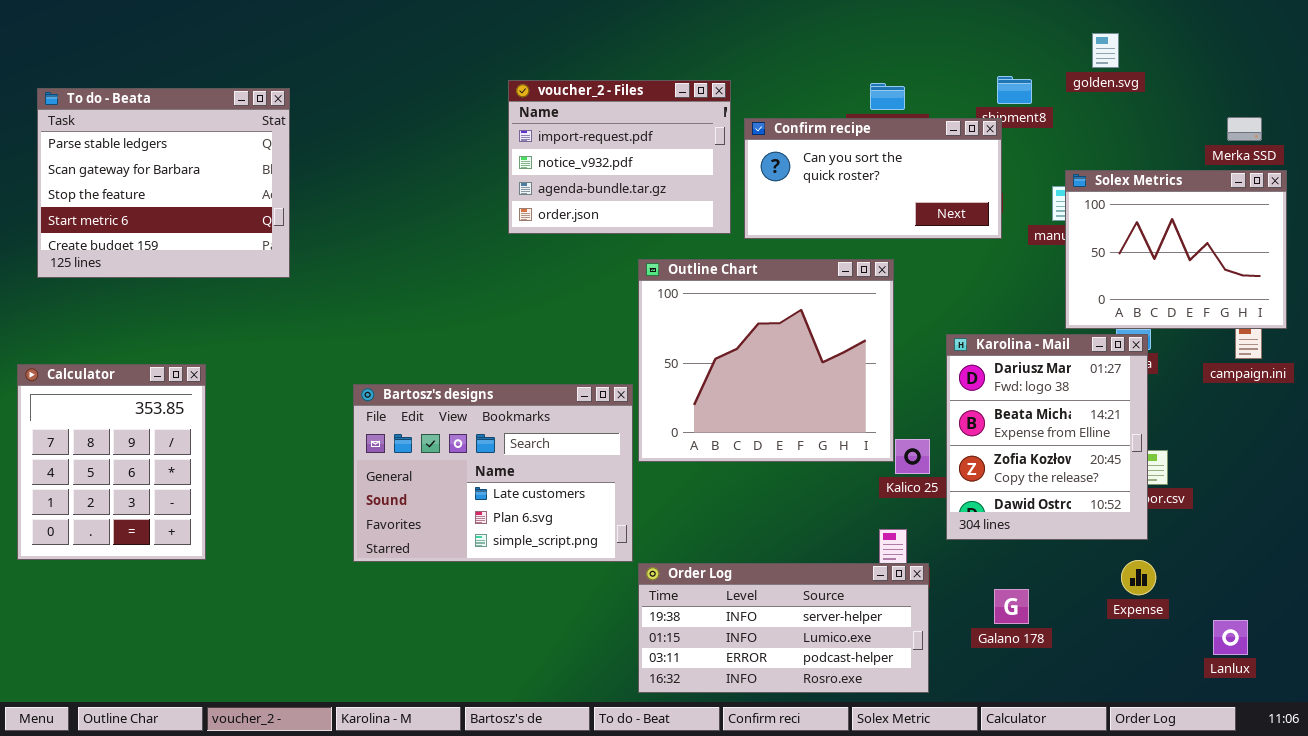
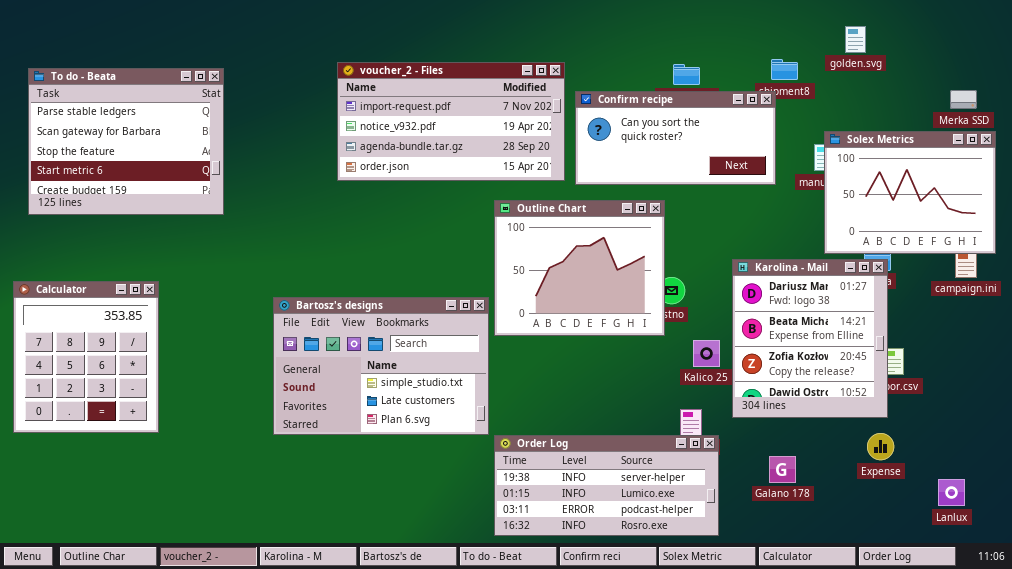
voucher_2 - Files: [508,80,731,234] -> [337,62,565,181], resized
Outline Chart: [638,259,894,462] -> [494,200,665,336], resized
Bartosz's designs: [353,384,633,562] -> [273,297,489,435], scrolled up 1 row

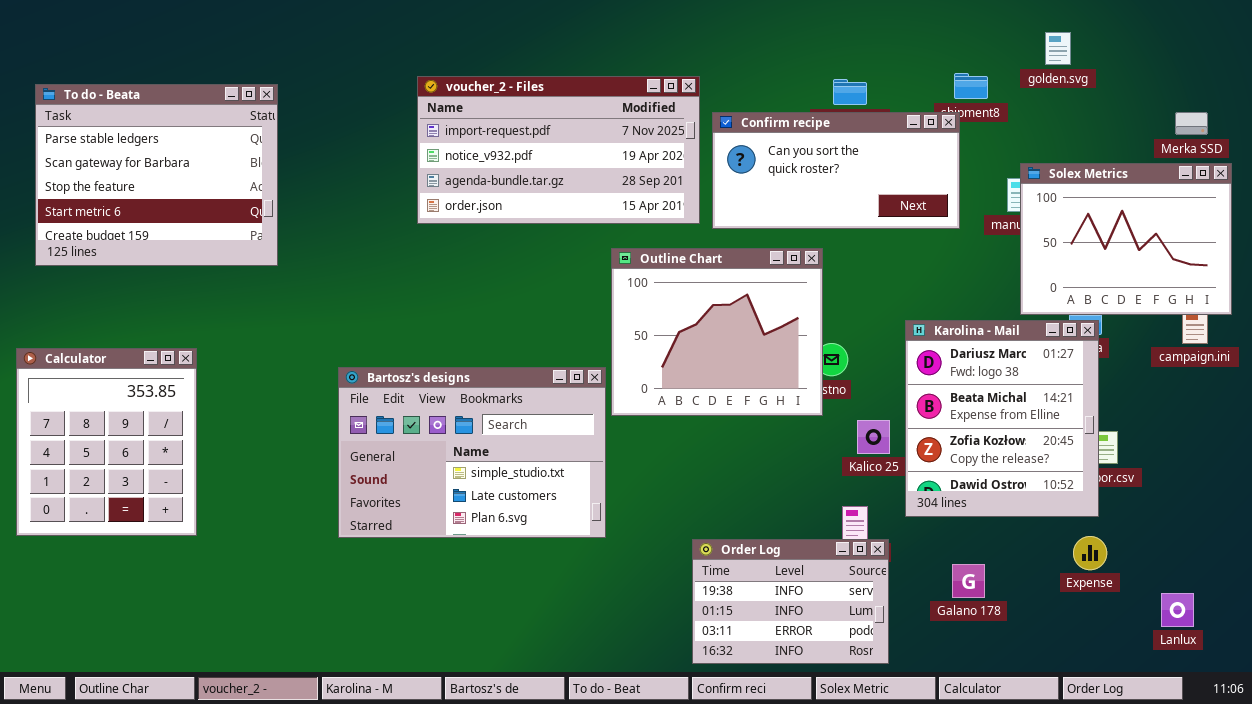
Order Log: [494,435,719,536] -> [692,539,889,664], resized

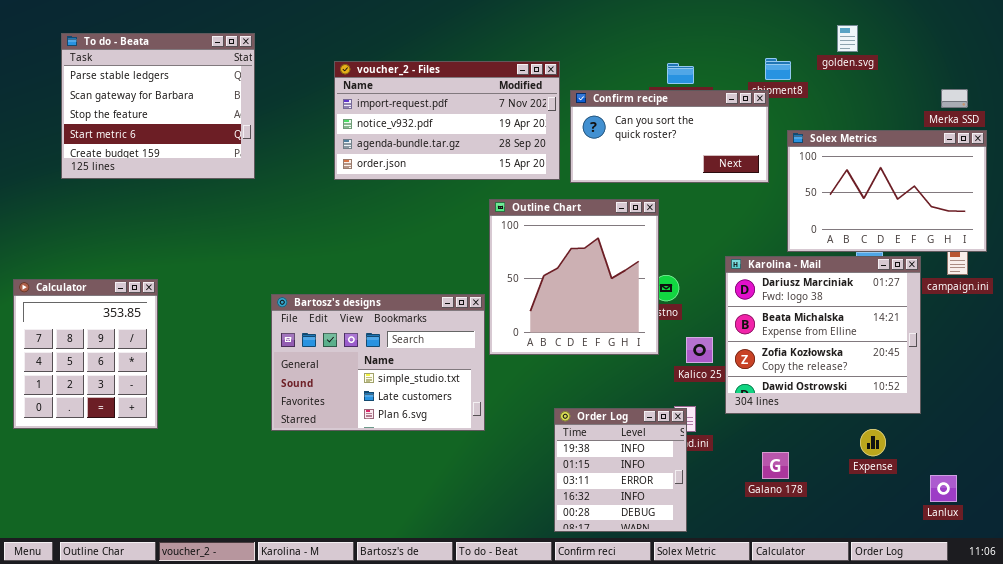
To do - Beata: [35,84,278,266] -> [61,33,255,179], moved
Solex Metrics: [1020,163,1232,315] -> [787,130,987,252], resized
Outline Chart: [611,248,823,416] -> [489,199,659,355], resized
Karolina - Mail: [905,320,1099,517] -> [725,256,921,414], resized
Order Log: [692,539,889,664] -> [554,408,687,532], resized

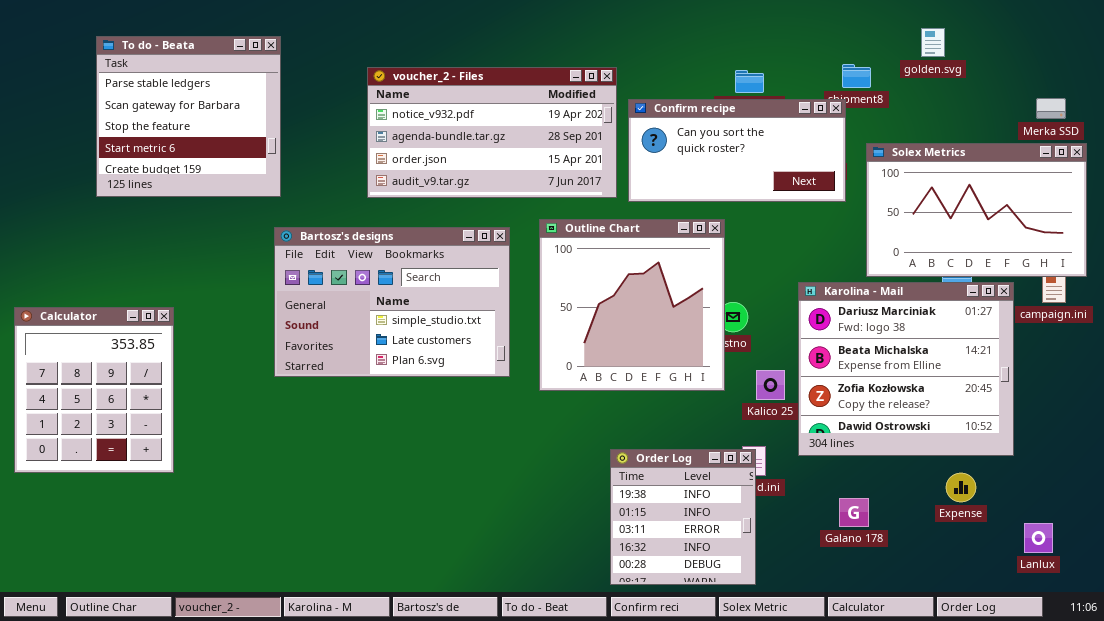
To do - Beata: [61,33,255,179] -> [96,36,281,197], resized
voucher_2 - Files: [334,61,560,180] -> [367,67,617,198], scrolled down 1 row
Bartosz's designs: [271,294,485,431] -> [274,227,510,377], moved

